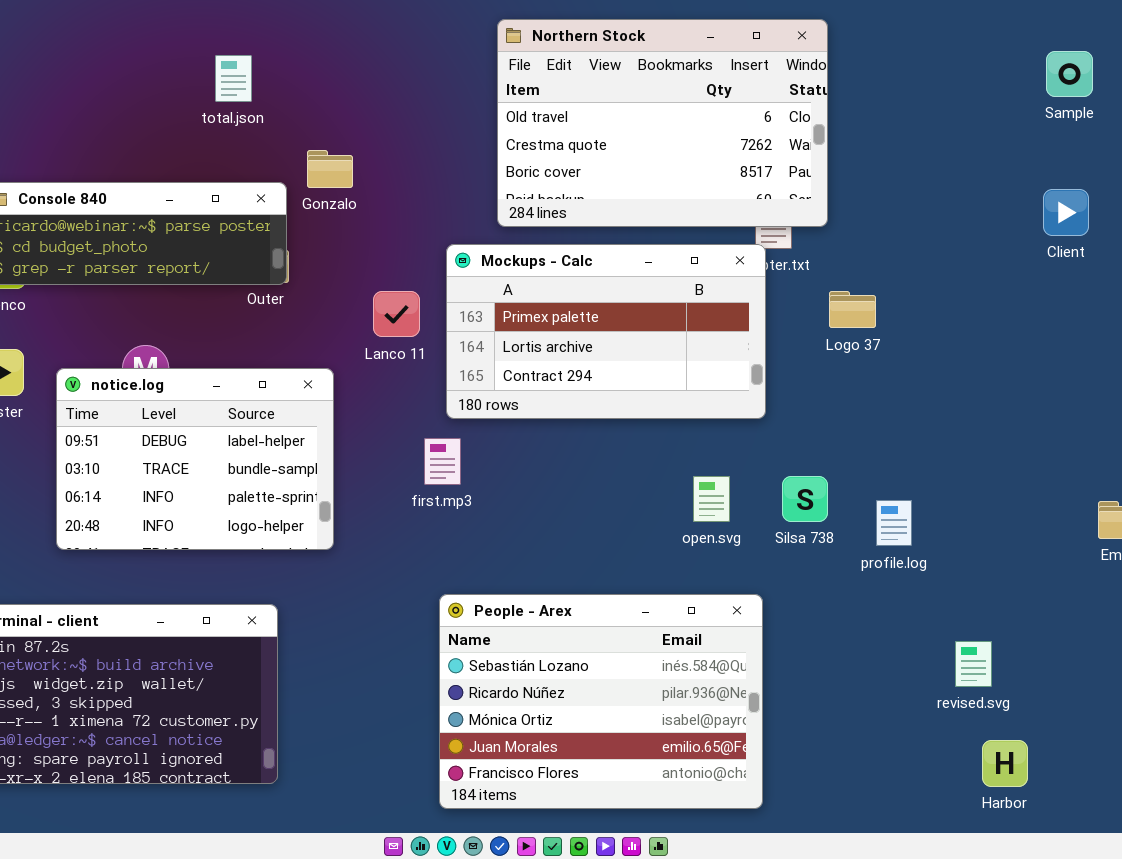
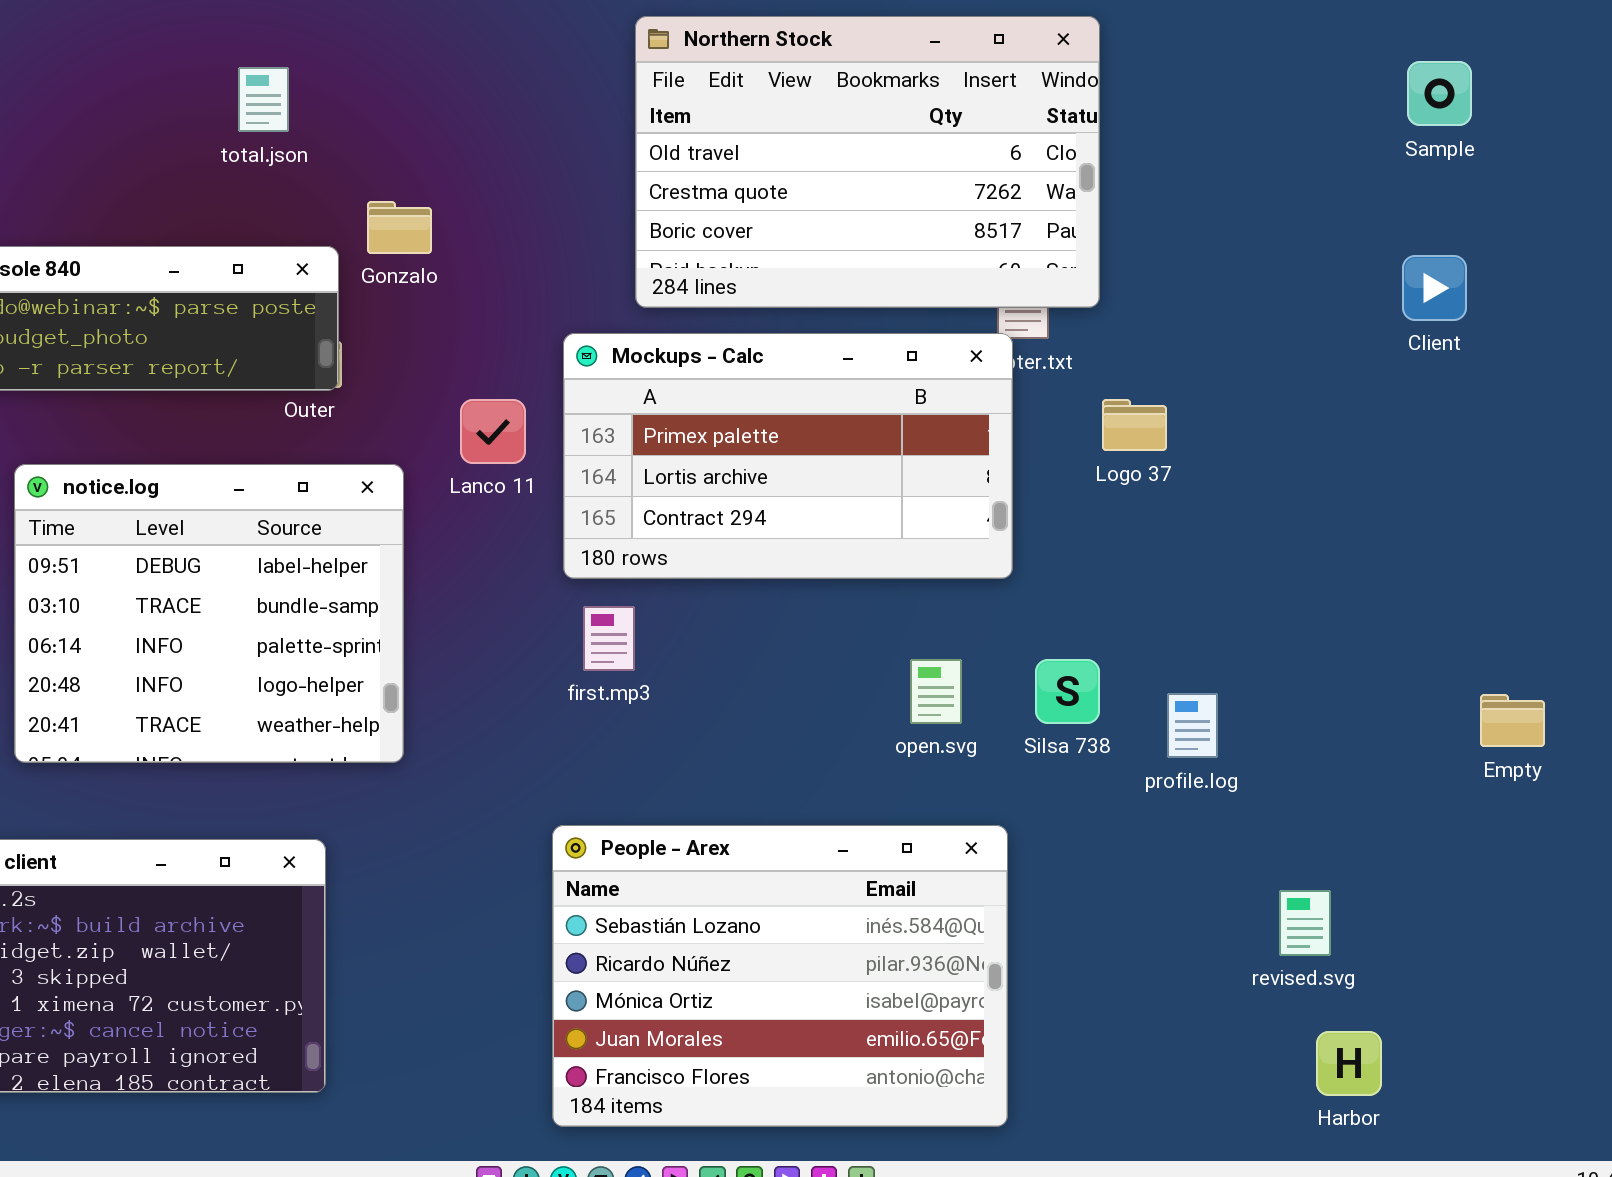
notice.log: [56,368,334,550] -> [14,464,404,763], resized
first.mp3: [424,438,461,485] -> [583,606,635,671], moved

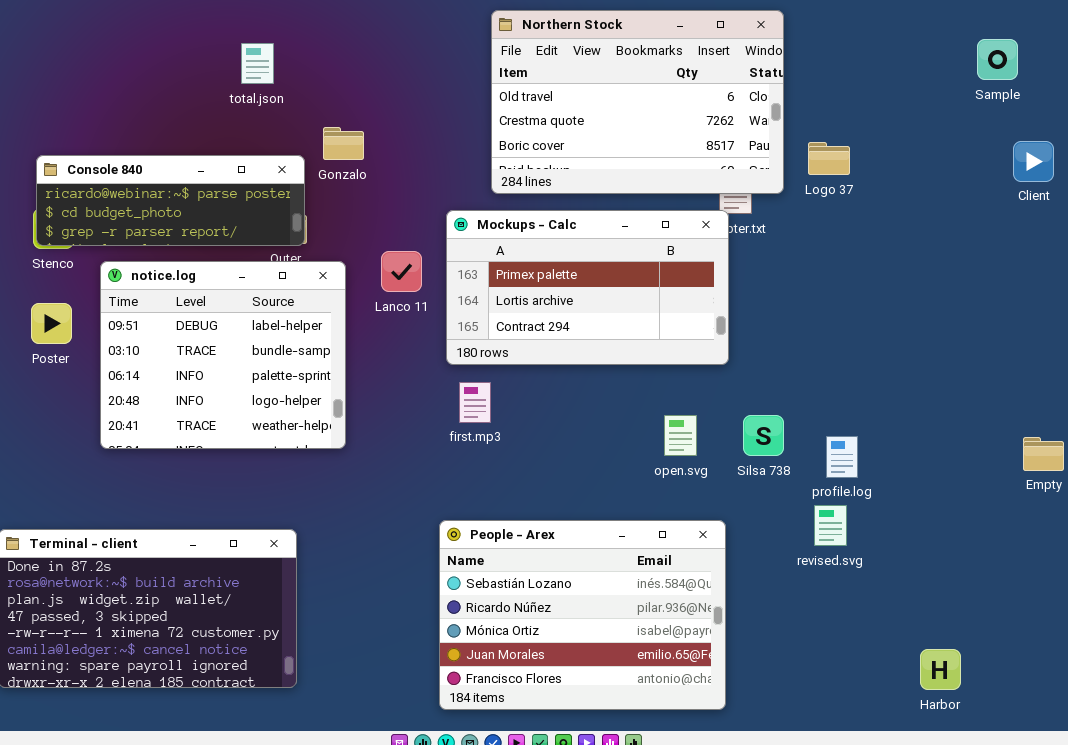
Client: [1402,255,1467,321] -> [1013,141,1054,182], moved
Logo 37: [1102,399,1167,451] -> [808,142,850,175], moved
notice.log: [14,464,404,763] -> [100,261,346,449], moved
revised.svg: [1279,890,1331,956] -> [814,505,847,546], moved

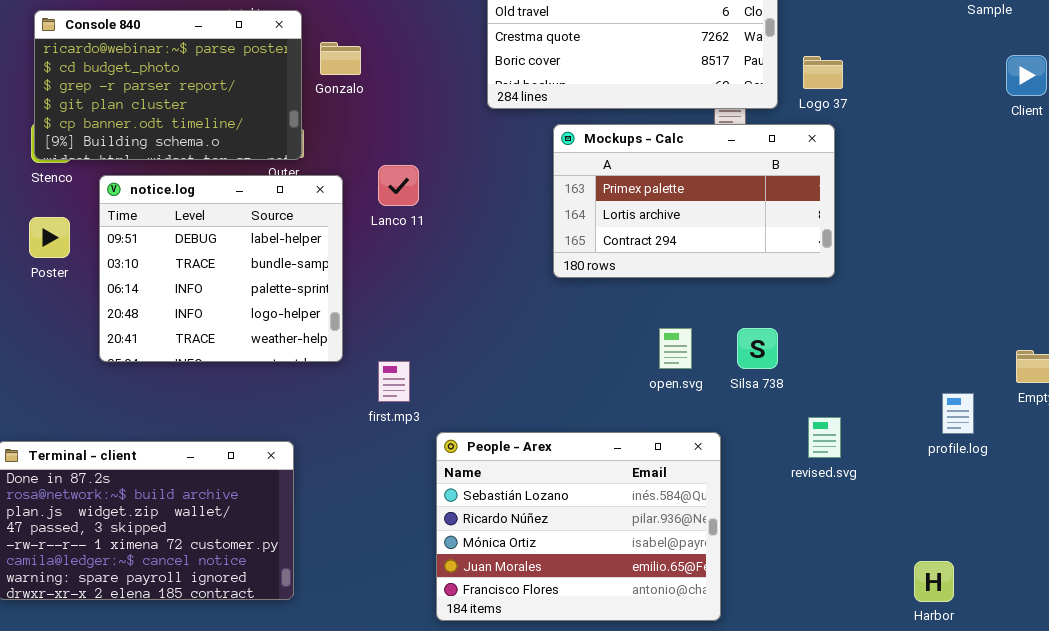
Console 840: [36,155,305,246] -> [34,10,302,160], resized
Mockups - Calc: [446,210,729,365] -> [553,124,835,278], moved
first.mp3: [459,382,491,423] -> [378,361,410,402], moved
profile.log: [826,436,858,478] -> [942,393,974,434], moved

